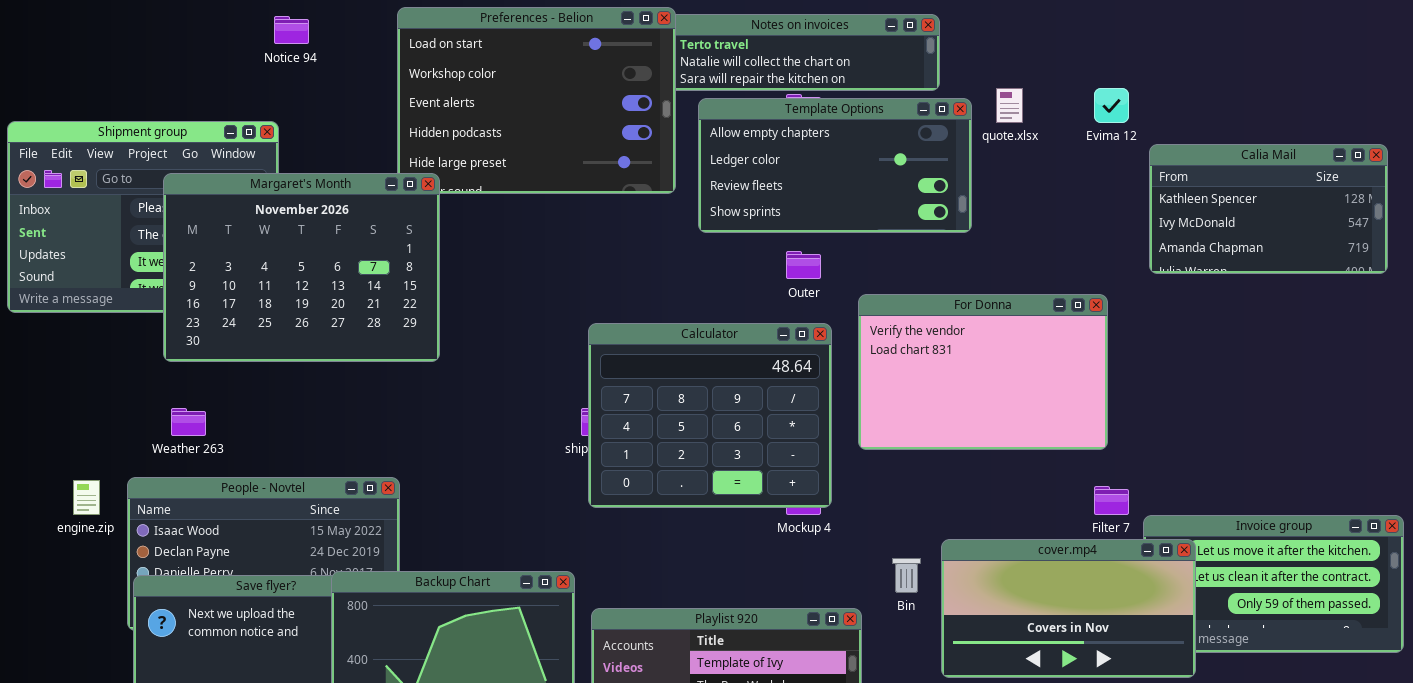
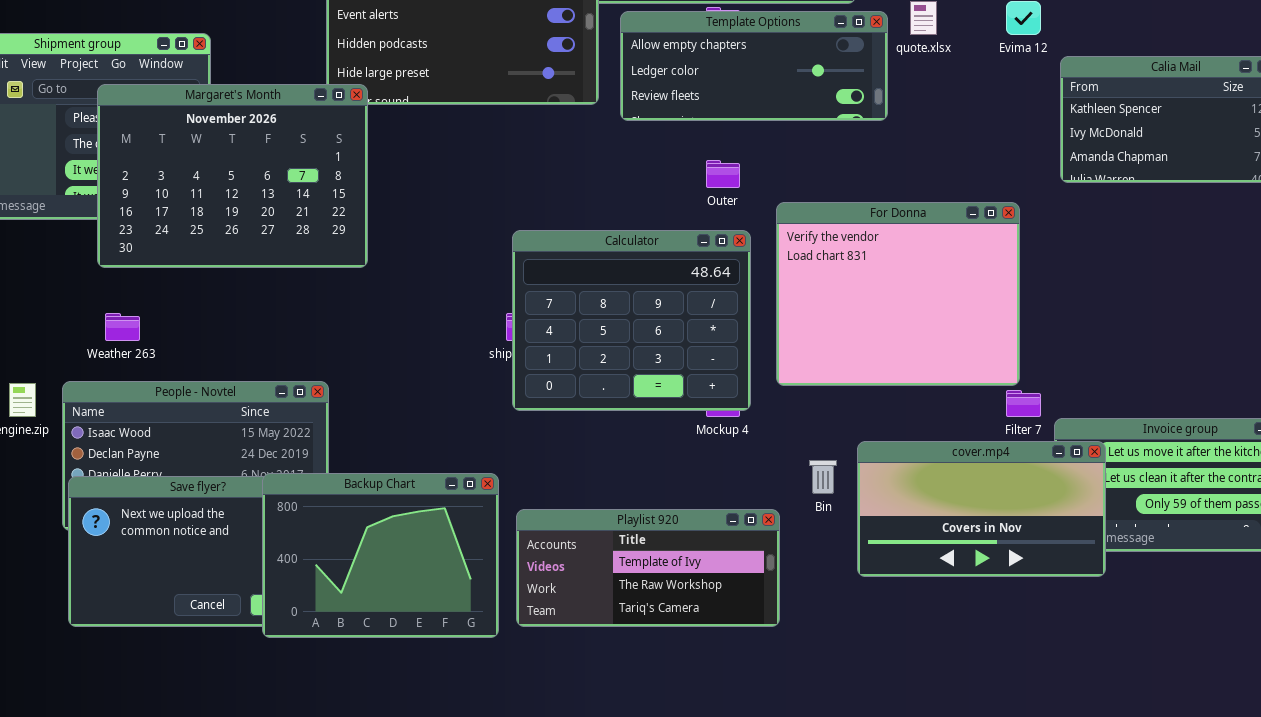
Template Options: [698,98,972,233] -> [620,11,888,121], resized
For Donna: [858,294,1108,450] -> [776,202,1020,386], resized

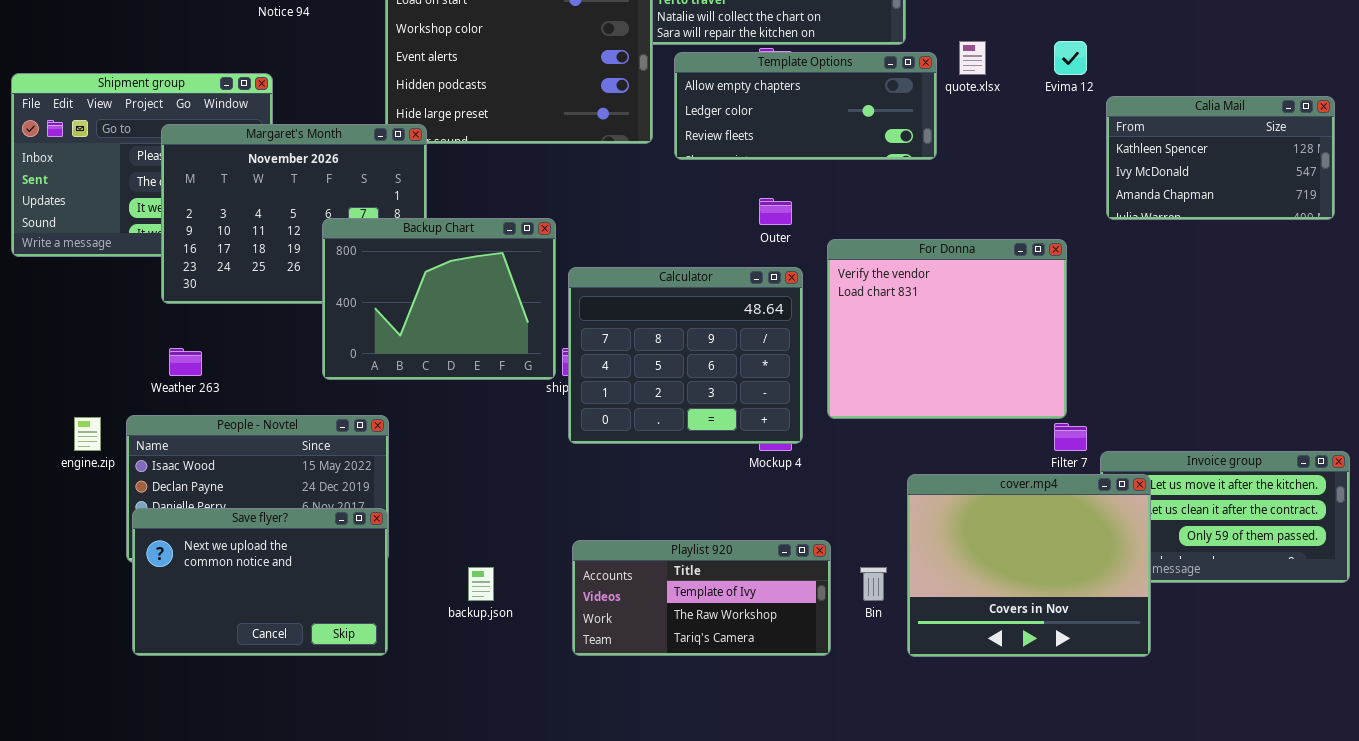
cover.mp4: [857,441,1106,577] -> [907,474,1151,657], resized
Bin: [809,460,837,494] -> [860,567,887,601], moved
Backup Chart: [262,473,499,638] -> [322,218,556,380], moved

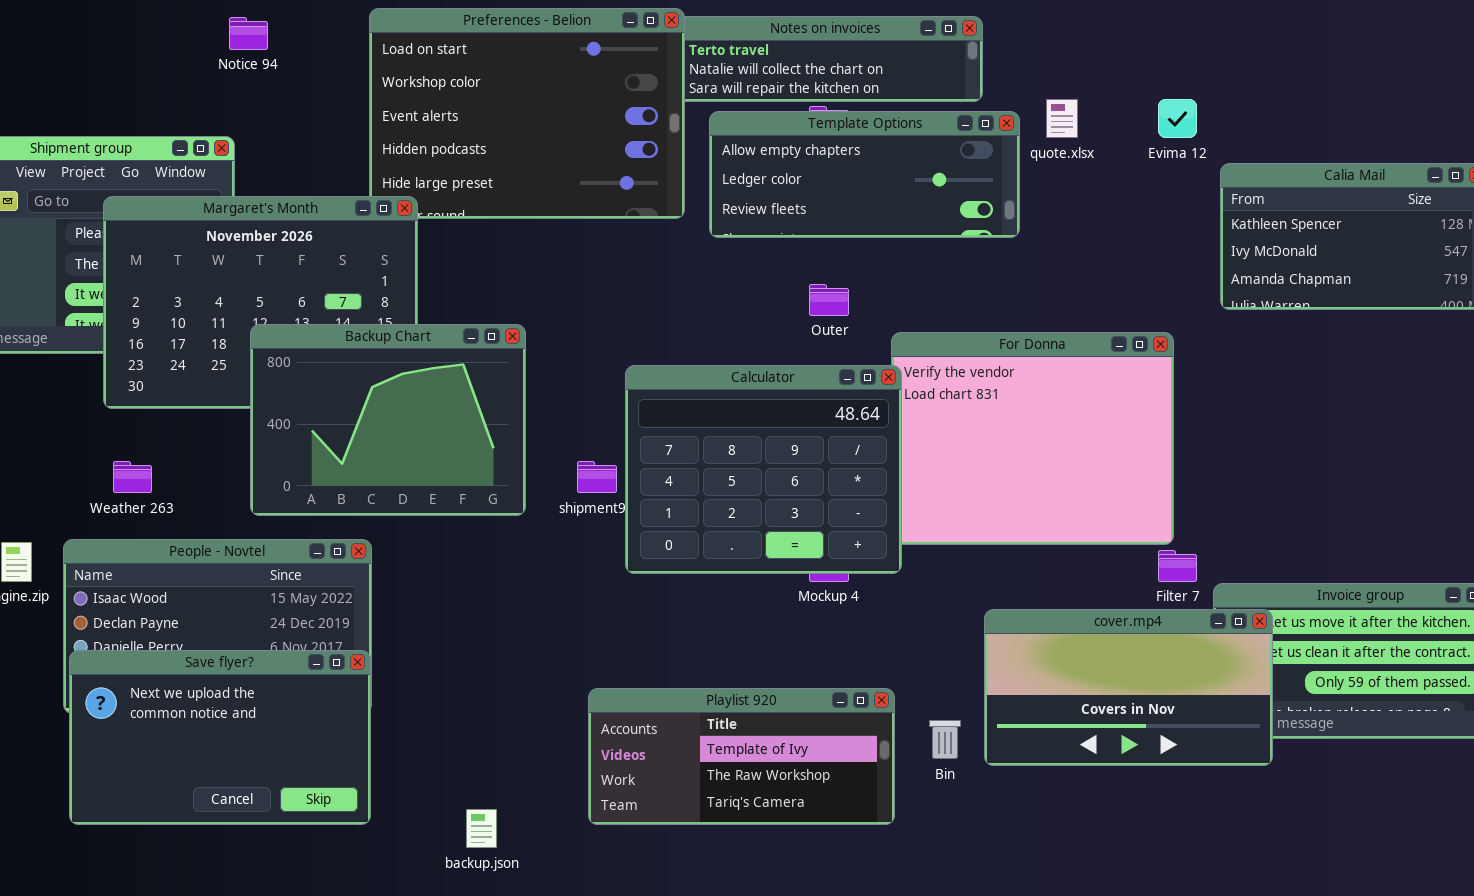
Backup Chart: [322,218,556,380] -> [250,324,526,516], moved
Calculator: [568,267,803,444] -> [625,365,902,574], moved
cover.mp4: [907,474,1151,657] -> [984,609,1273,766], resized
backup.json: [468,567,494,601] -> [466,809,497,848], moved

